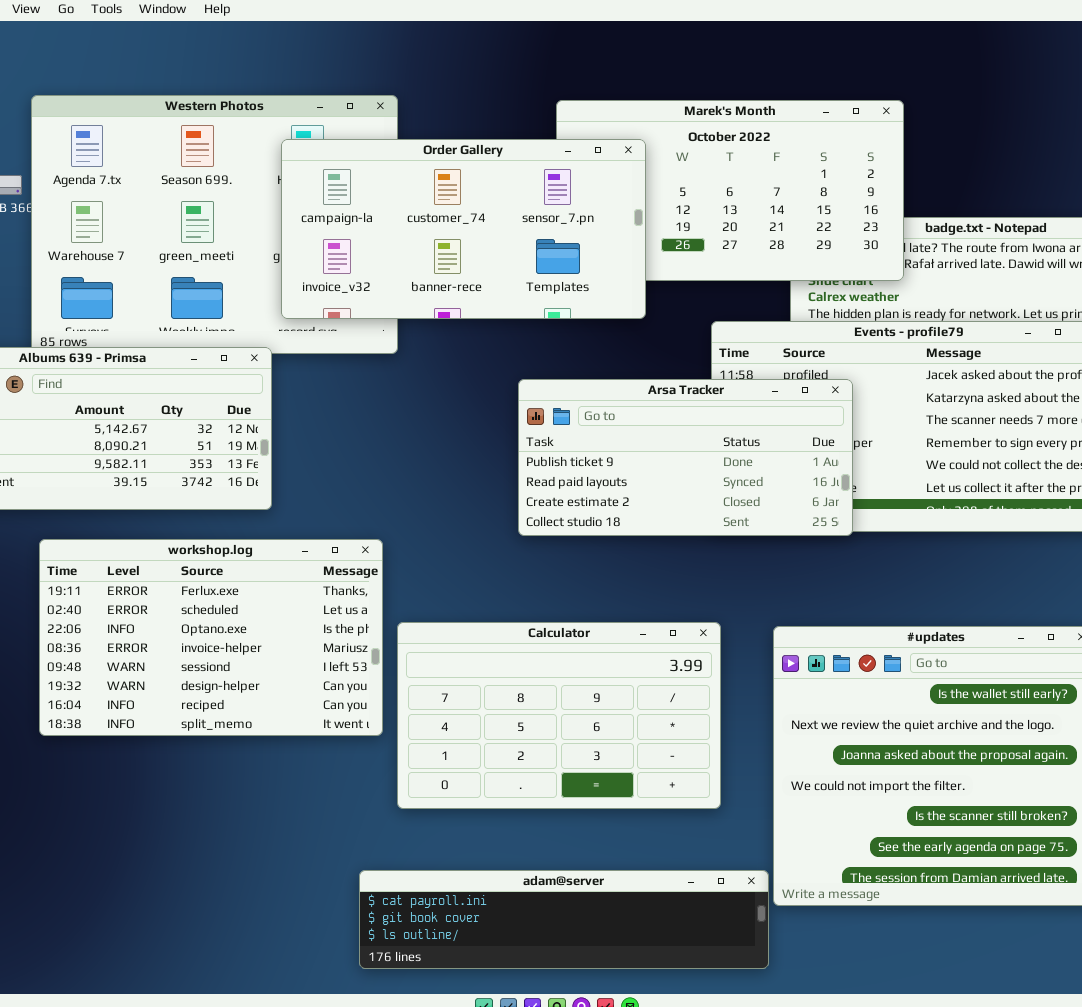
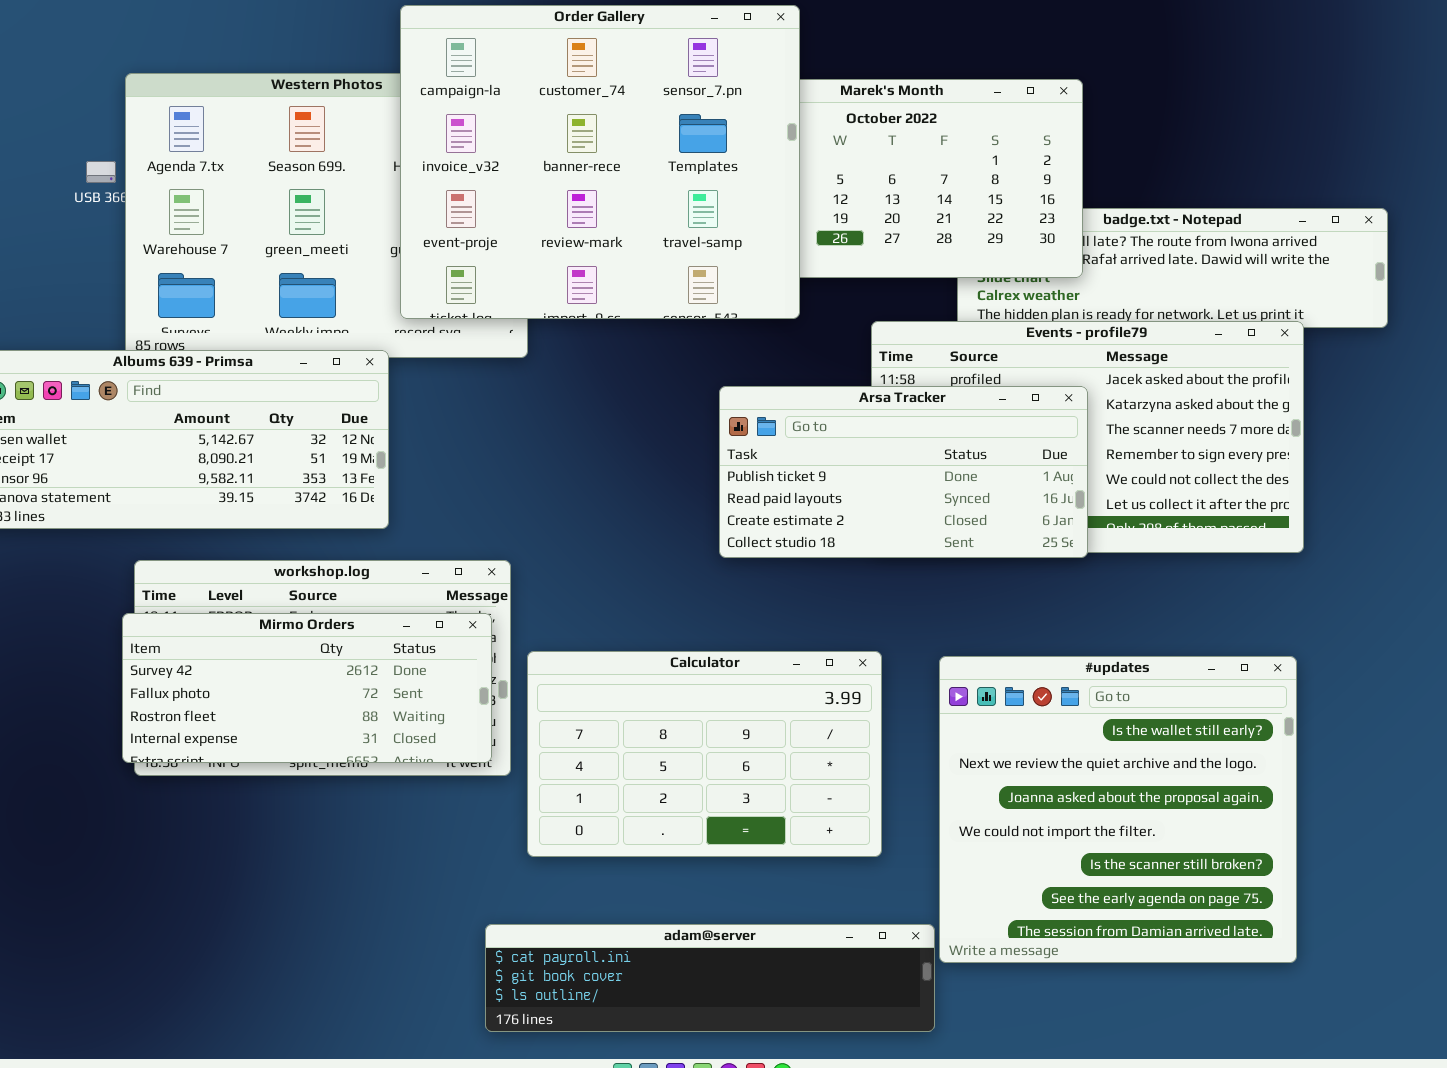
Order Gallery: [281,139,646,319] -> [400,5,800,319], resized
Arsa Tracker: [518,379,853,536] -> [719,386,1088,558], moved
Mirmo Orders: none -> [122,613,492,763], opened

